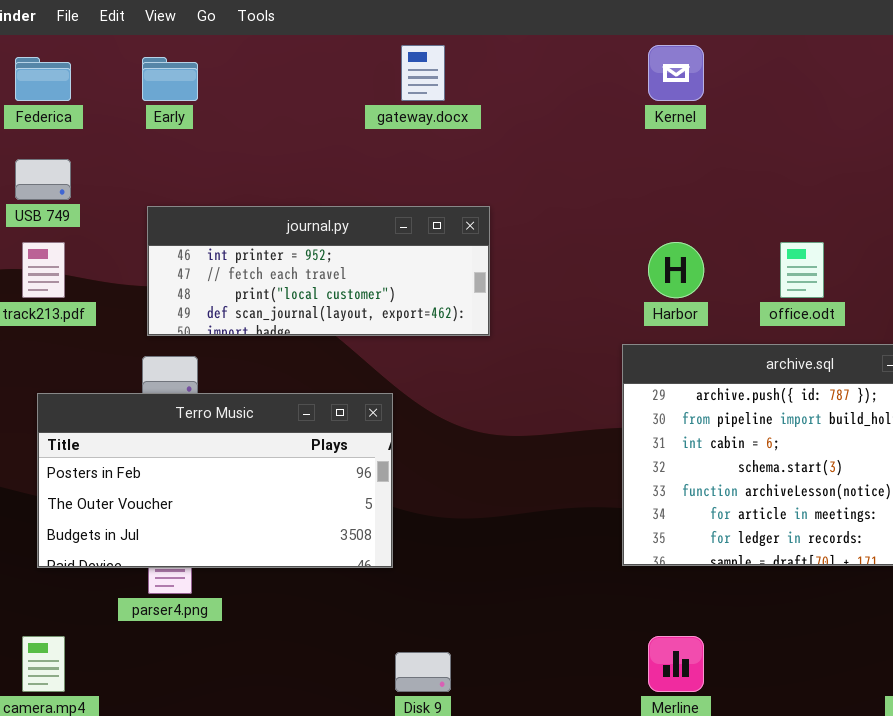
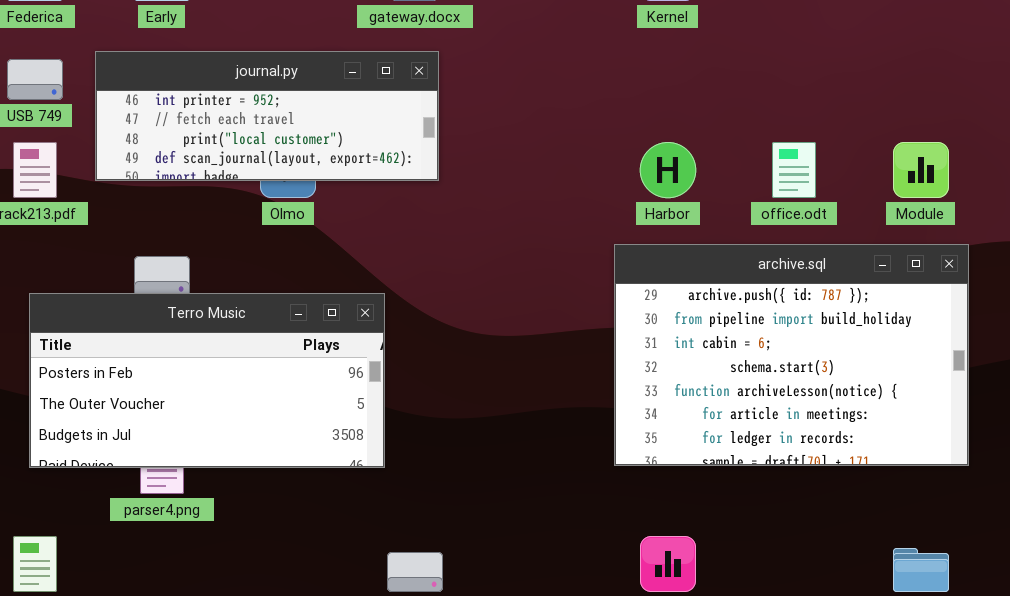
journal.py: [147,206,490,336] -> [95,51,439,181], moved

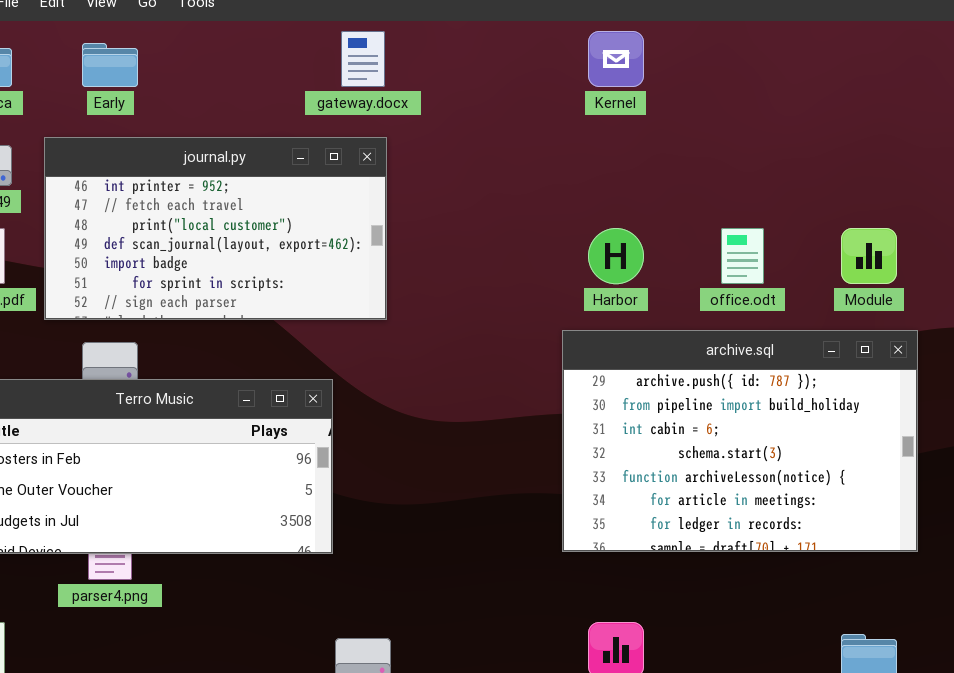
journal.py: [95,51,439,181] -> [44,137,387,320], resized

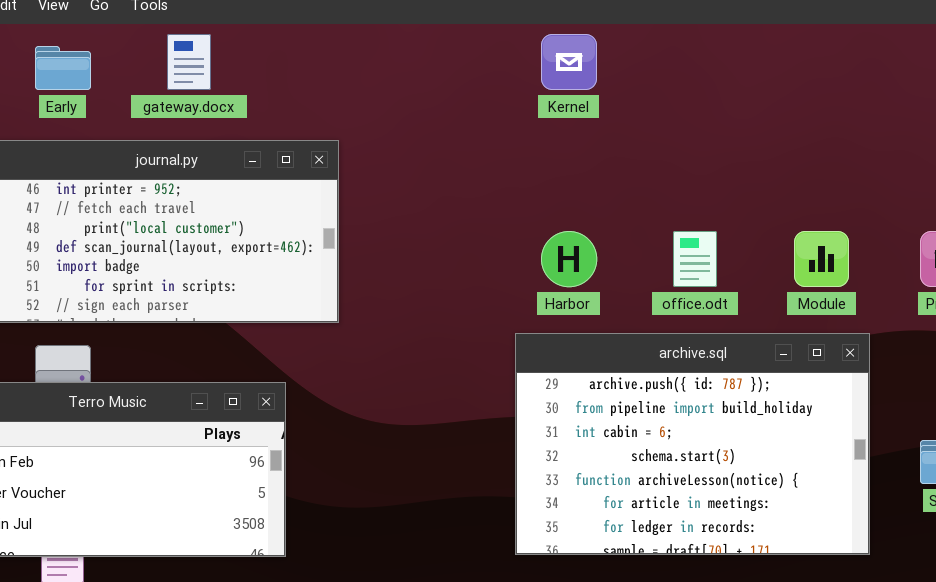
gateway.docx: [341,31,385,87] -> [167,34,211,90], moved

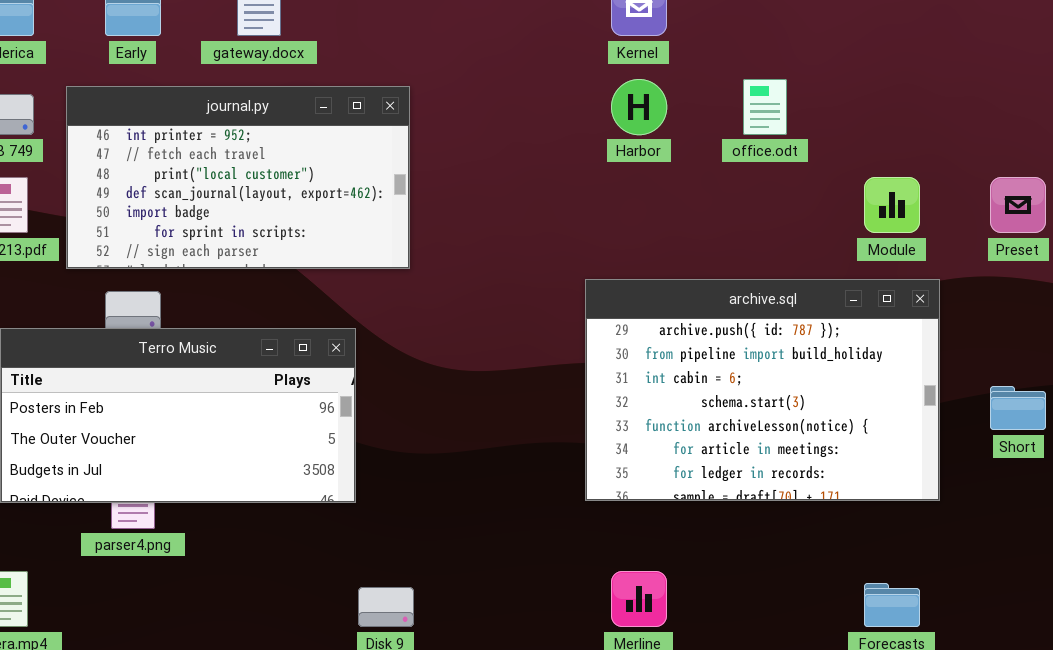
Harbor: [541,231,597,287] -> [611,79,667,135], moved
office.odt: [673,231,717,287] -> [743,79,787,135], moved

